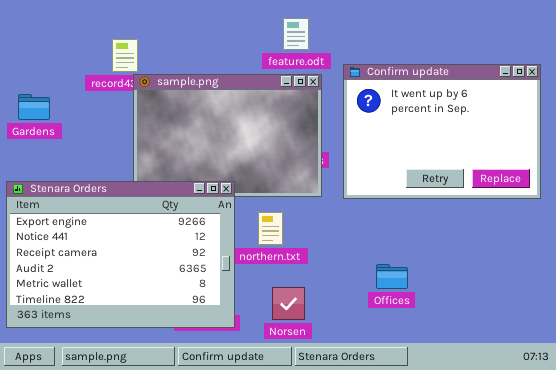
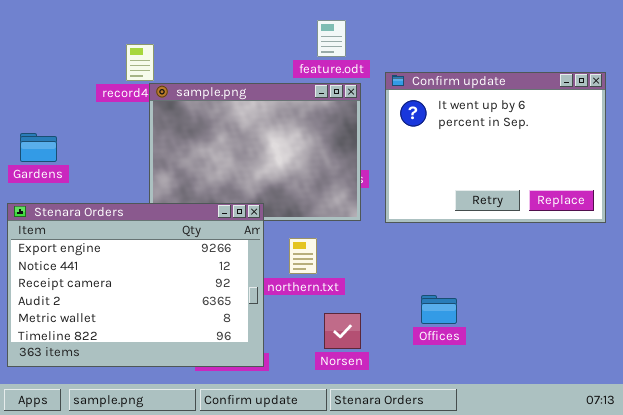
Gardens: [18,94,50,120] -> [20,133,57,162], moved
Norsen: [272,287,305,320] -> [324,313,361,349], moved

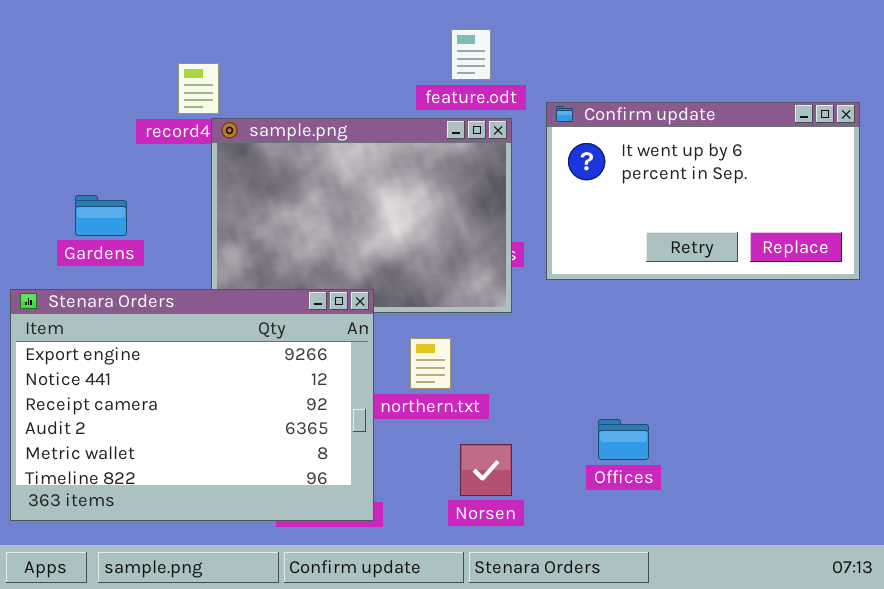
Confirm update: [385,72,606,223] -> [546,102,860,280], resized
Gardens: [20,133,57,162] -> [75,195,127,236], moved

